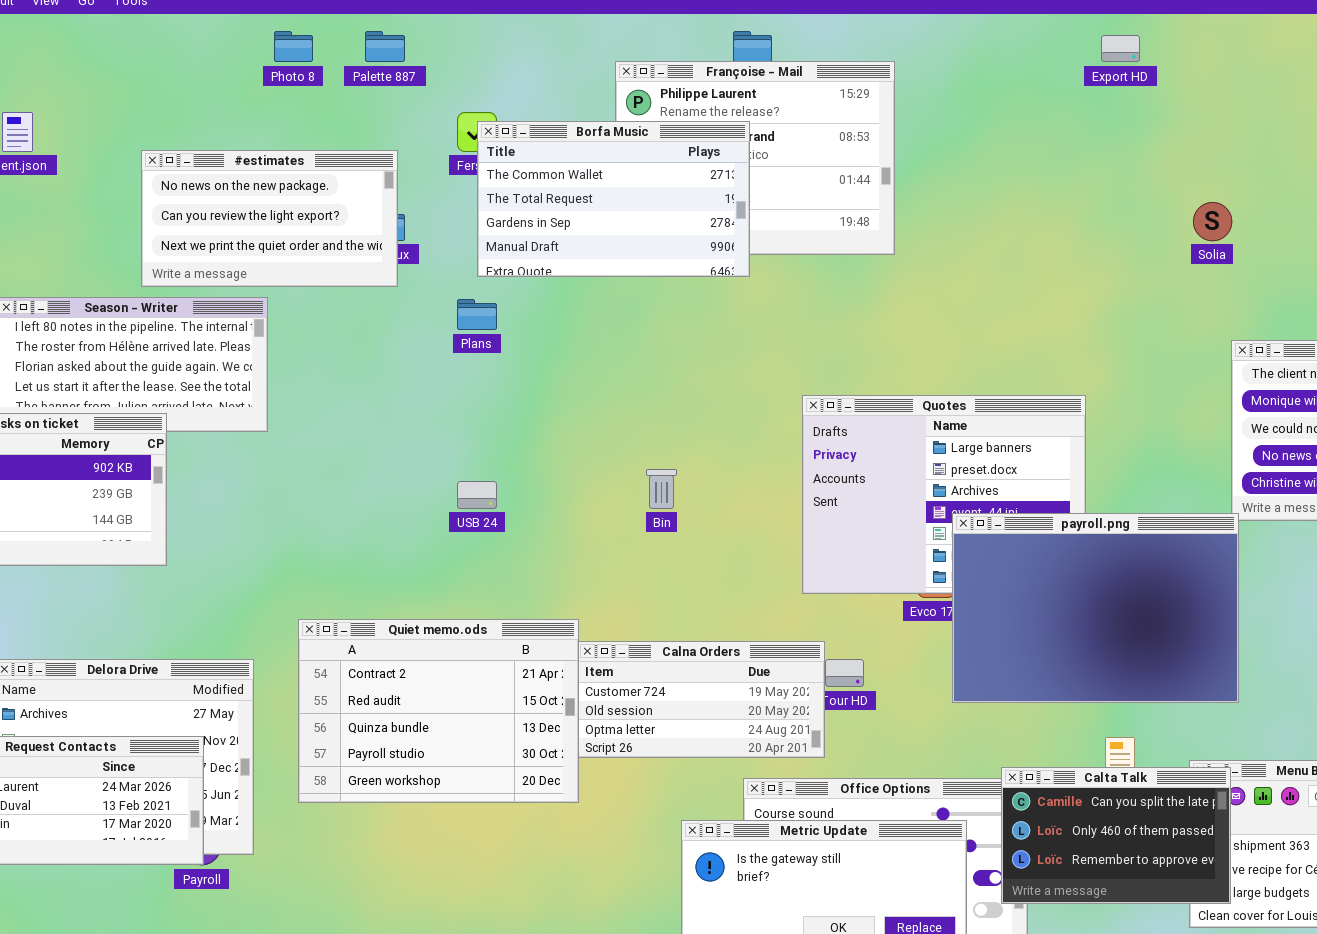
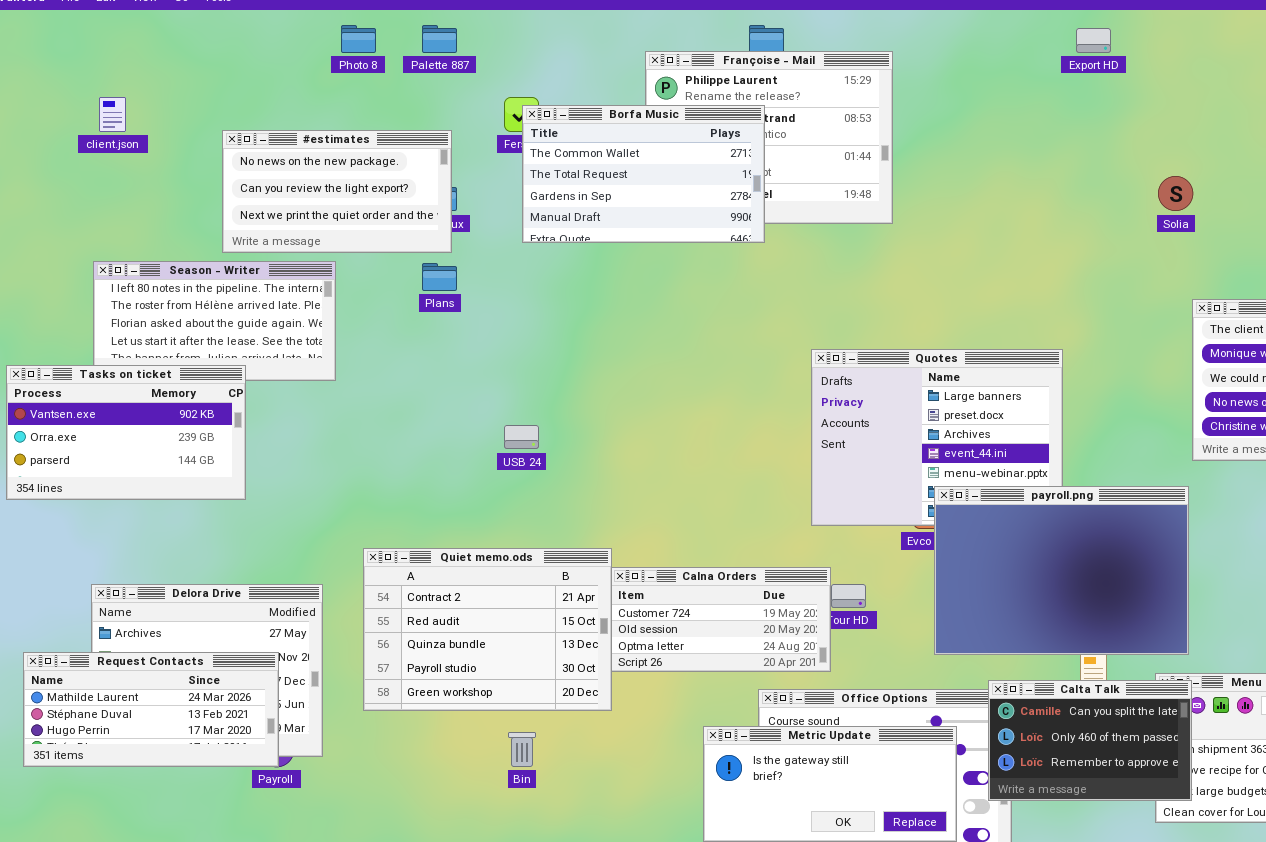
Plans: [457,299,497,330] -> [422,263,457,291], moved
Bin: [646,469,677,509] -> [508,732,536,767], moved
payroll.png: [952,513,1239,703] -> [934,486,1189,655], moved

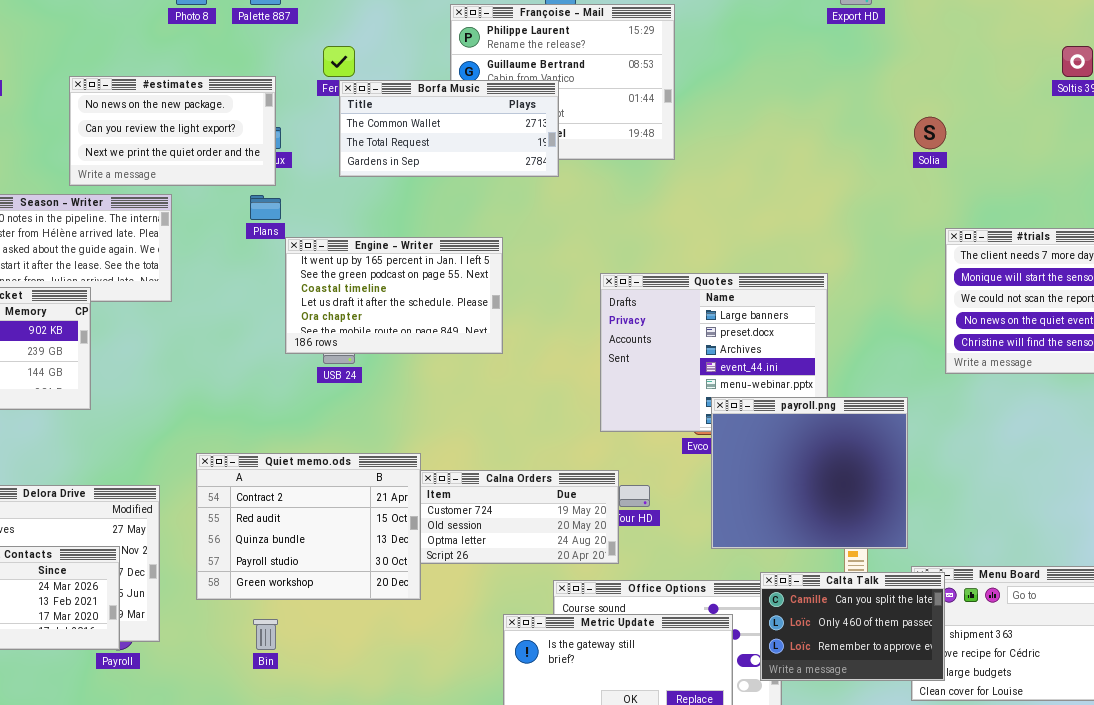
Borfa Music: [522,105,765,243] -> [339,80,559,177], resized
Engine - Writer: none -> [285,237,503,354], opened
payroll.png: [934,486,1189,655] -> [711,397,908,549], resized
Bin: [508,732,536,767] -> [253,619,278,650], moved

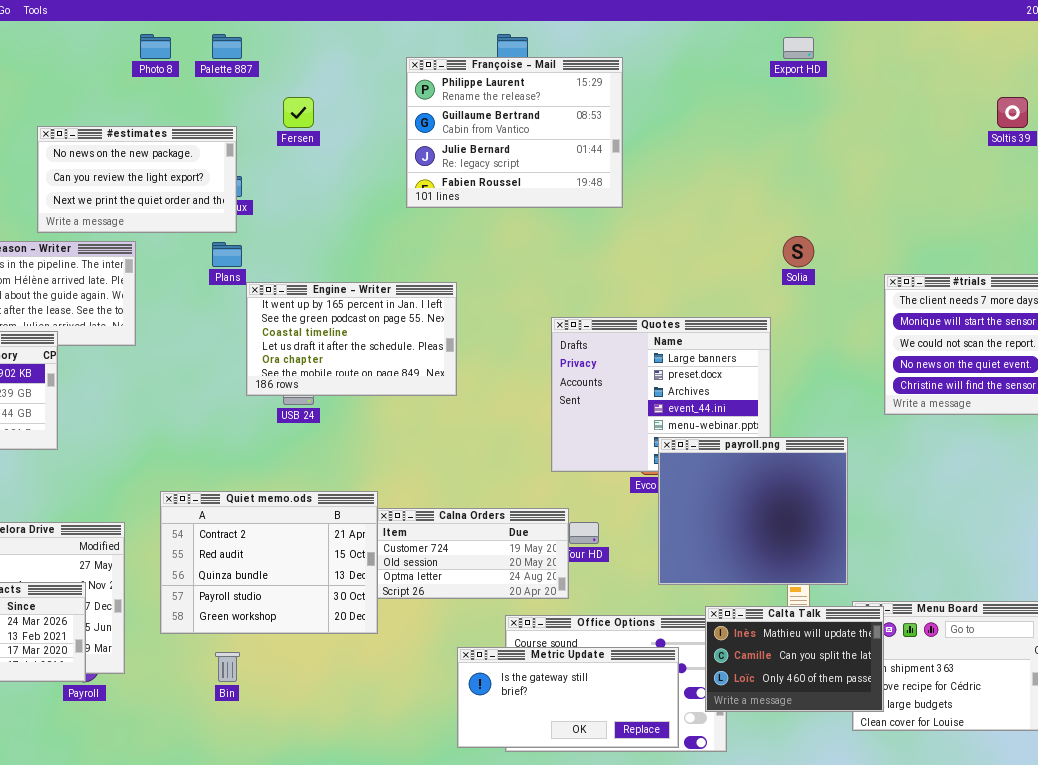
Borfa Music: [339,80,559,177] -> none, closed
Solia: [914,117,946,149] -> [783,236,814,267], moved
Calta Talk: [760,572,945,681] -> [705,606,884,712], scrolled up 1 row

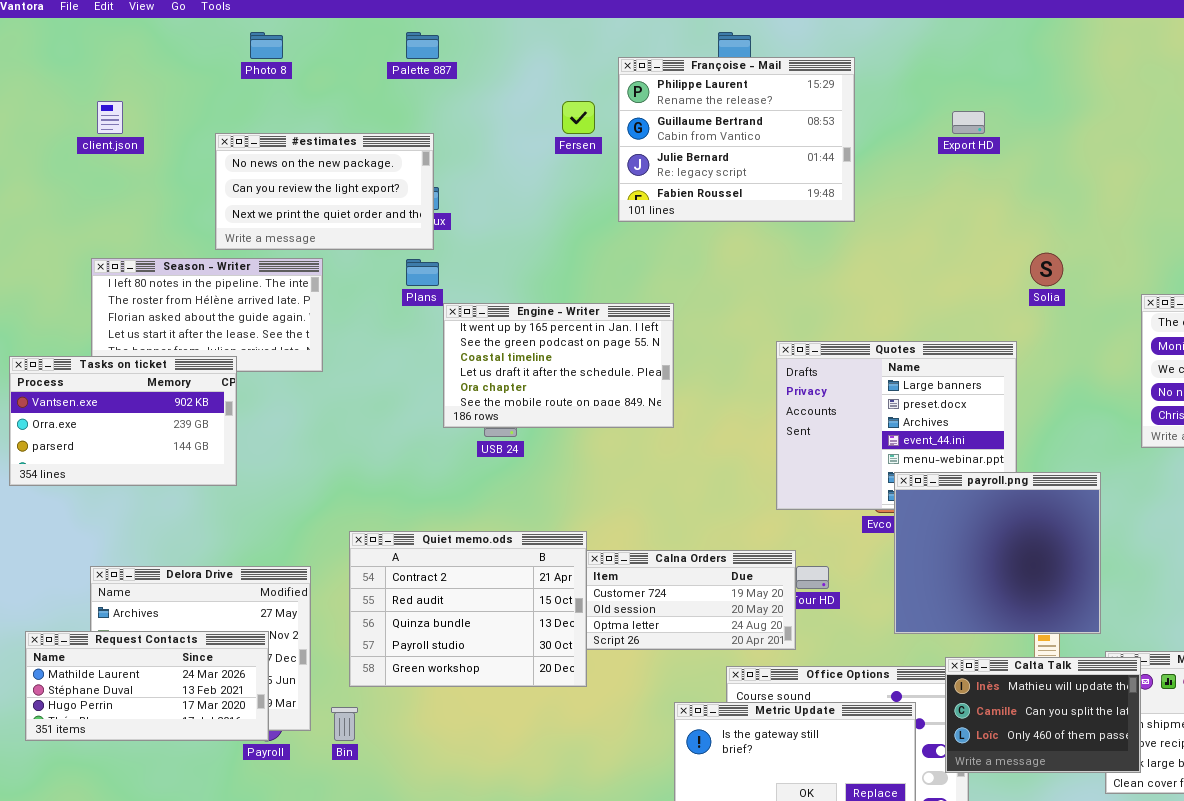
Photo 8: [140,34,171,59] -> [250,32,283,59], moved
Export HD: [783,37,814,59] -> [952,111,985,134], moved
Fersen: [283,97,314,128] -> [562,101,595,134], moved
Bin: [215,652,240,682] -> [331,707,358,741], moved

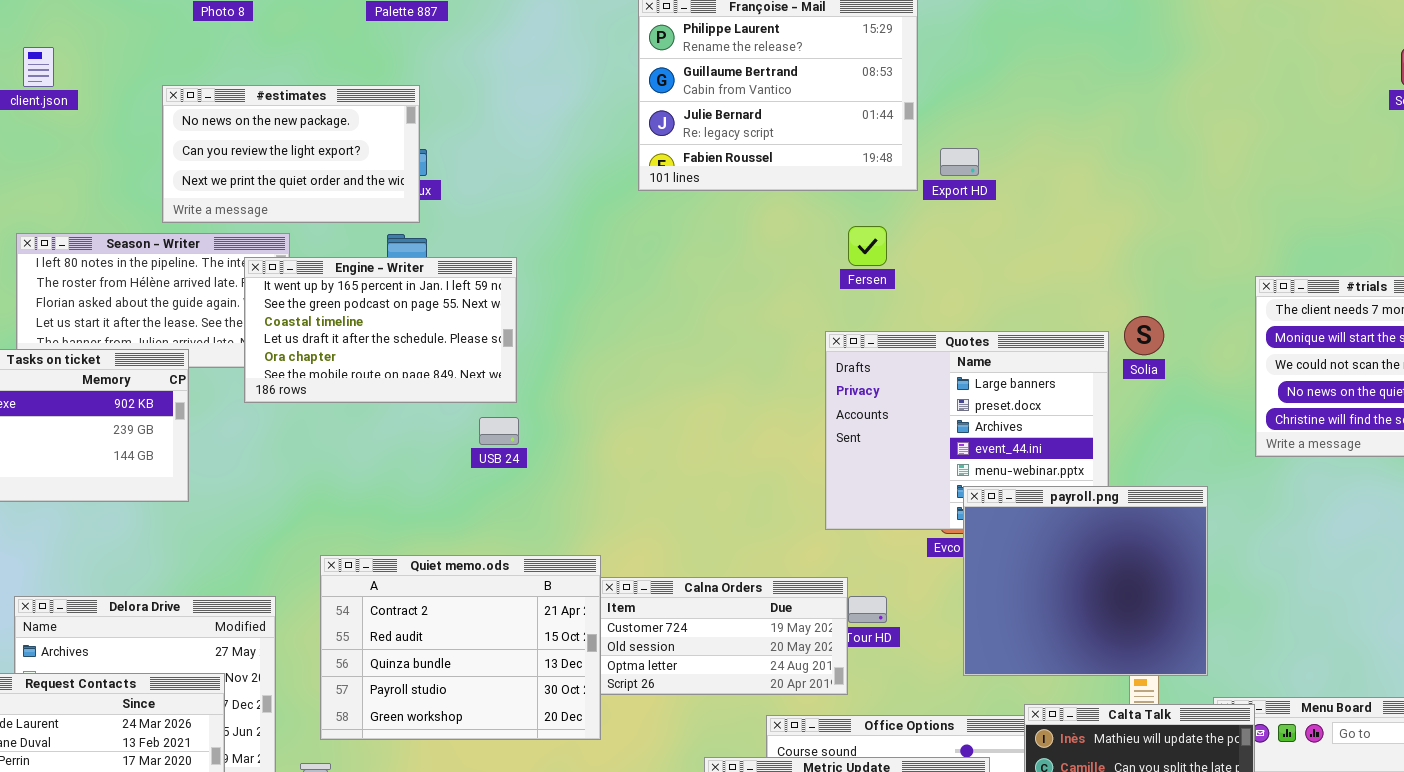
Fersen: [562,101,595,134] -> [848,226,887,266], moved
Export HD: [952,111,985,134] -> [940,148,979,176], moved
Solia: [1030,253,1063,286] -> [1124,316,1164,355], moved
Engine - Writer: [443,303,674,428] -> [244,257,517,403], moved

